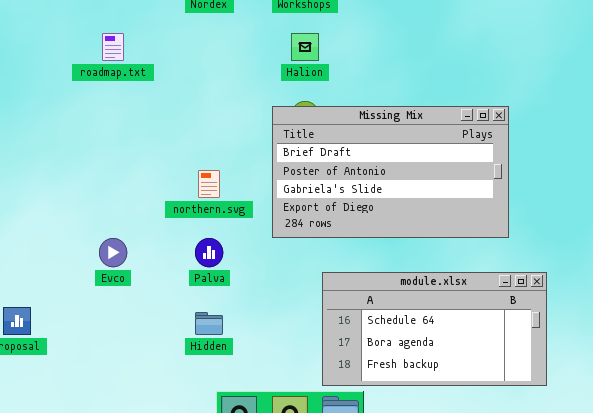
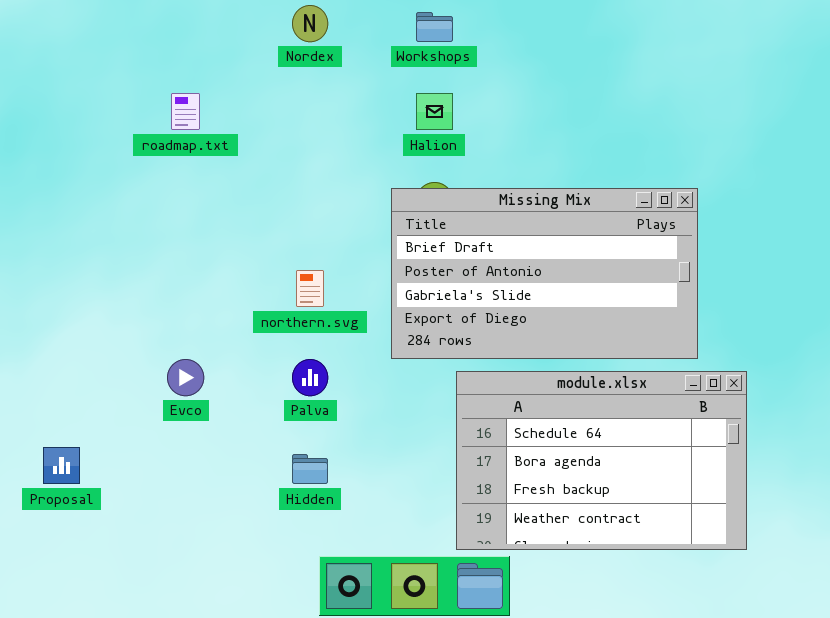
module.xlsx: [322,272,547,386] -> [456,371,747,550], resized

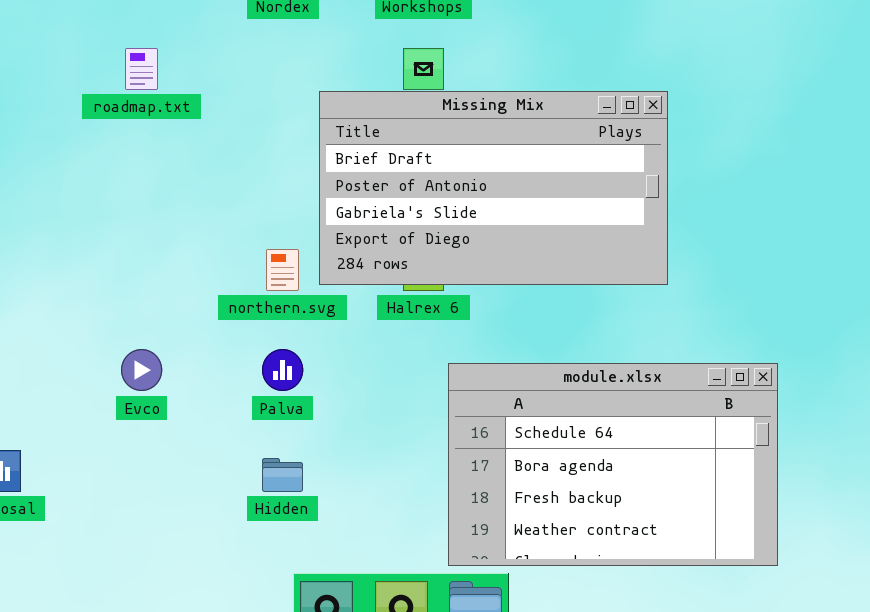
Missing Mix: [391,188,698,359] -> [319,91,668,285], moved

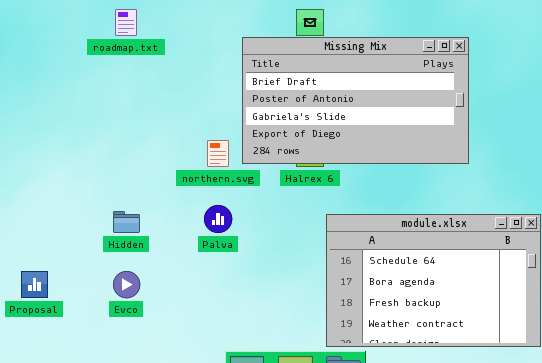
Evco: [121,349,162,391] -> [113,271,140,298], moved
Hidden: [262,458,303,492] -> [113,211,140,233], moved

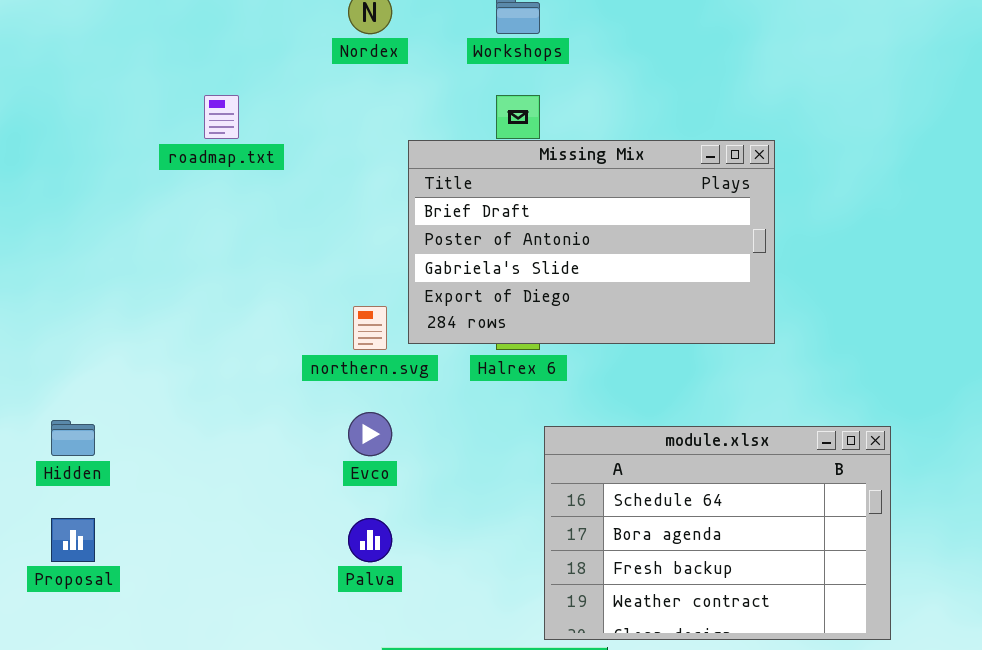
Palva: [204,205,232,233] -> [348,518,392,562], moved
Hidden: [113,211,140,233] -> [51,420,95,456], moved
Evco: [113,271,140,298] -> [348,412,392,456], moved

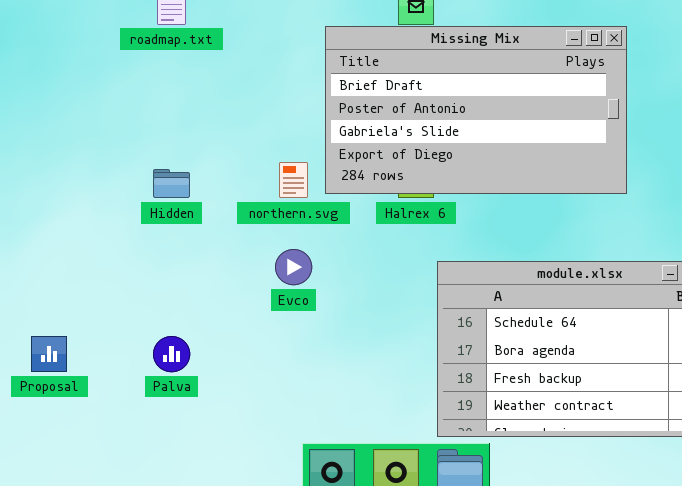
Hidden: [51,420,95,456] -> [153,169,190,198], moved
Palva: [348,518,392,562] -> [153,336,190,372], moved

